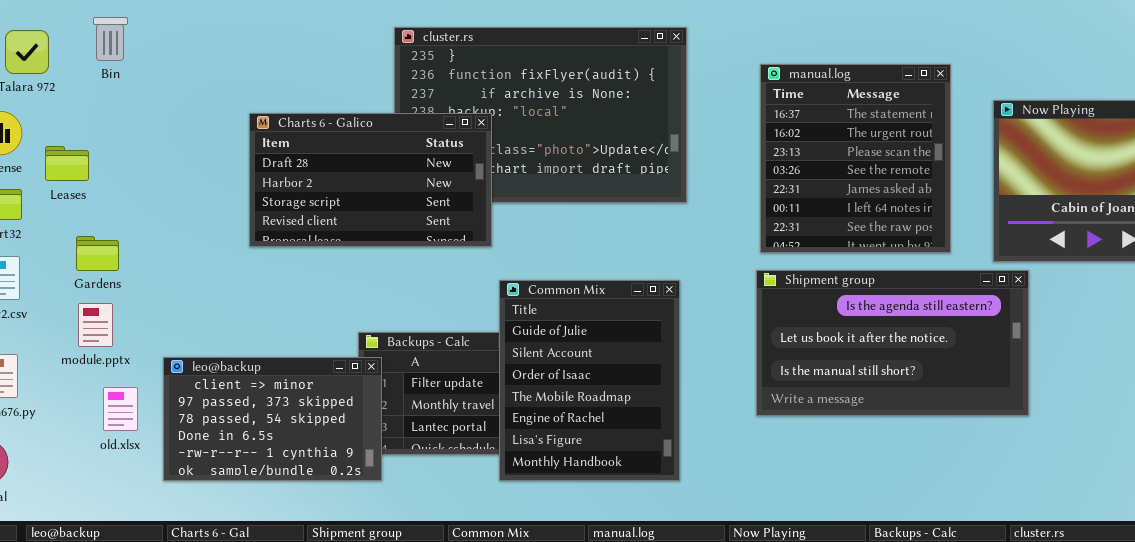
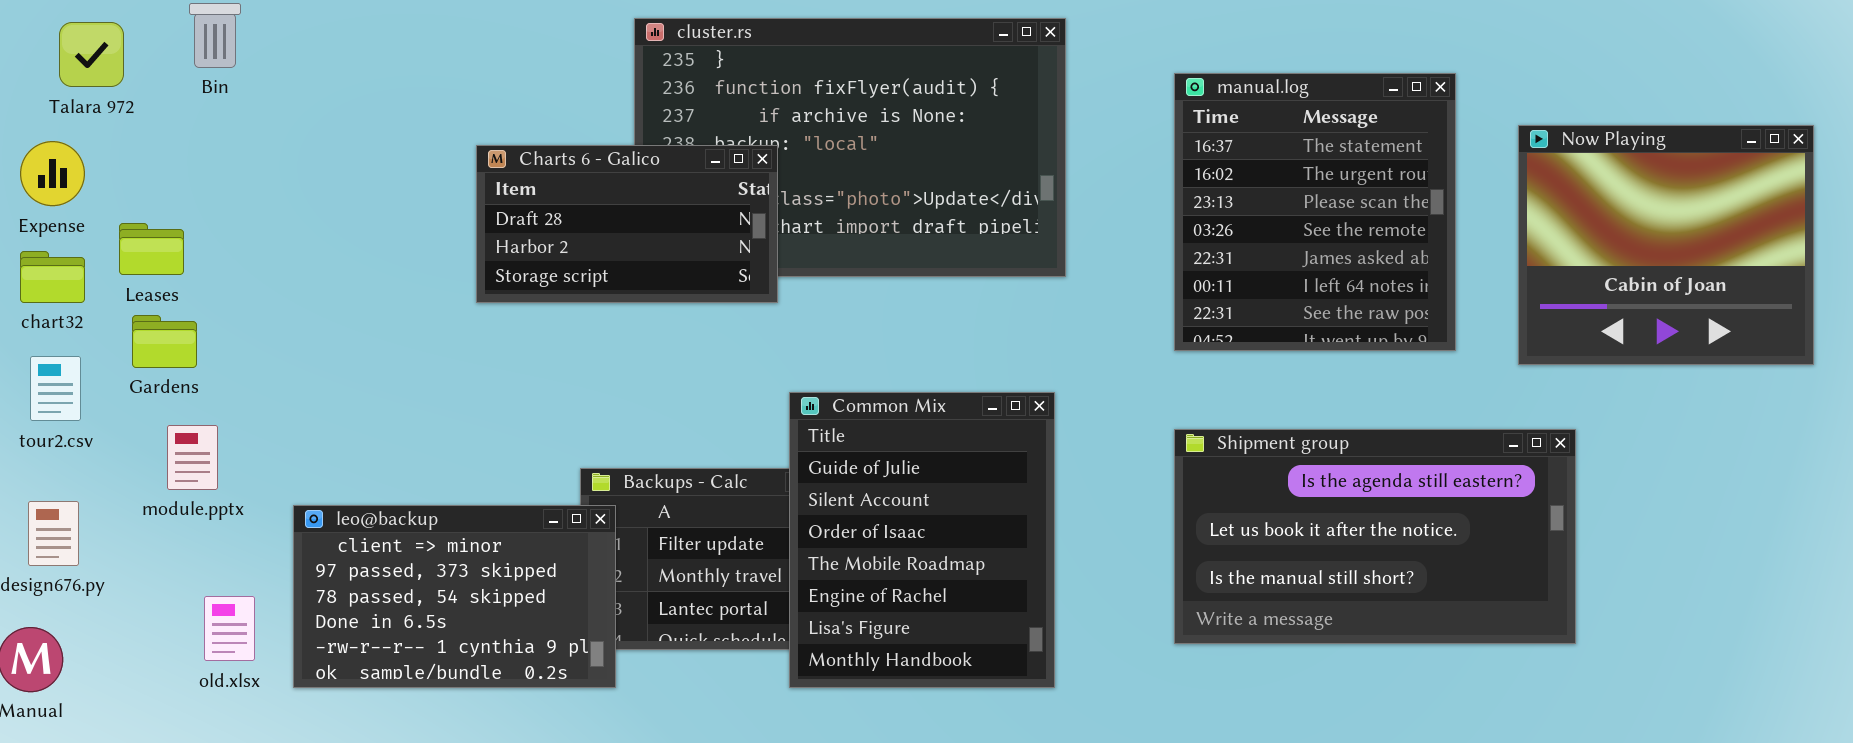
Charts 6 - Galico: [249,113,492,247] -> [476,145,778,303], resized
Leases: [45,146,89,181] -> [119,223,184,275], moved
Gardens: [76,236,119,271] -> [132,315,197,368], moved
Shipment group: [756,270,1029,416] -> [1174,429,1576,644], moved
old.xlsx: [103,387,138,431] -> [204,596,255,661], moved

